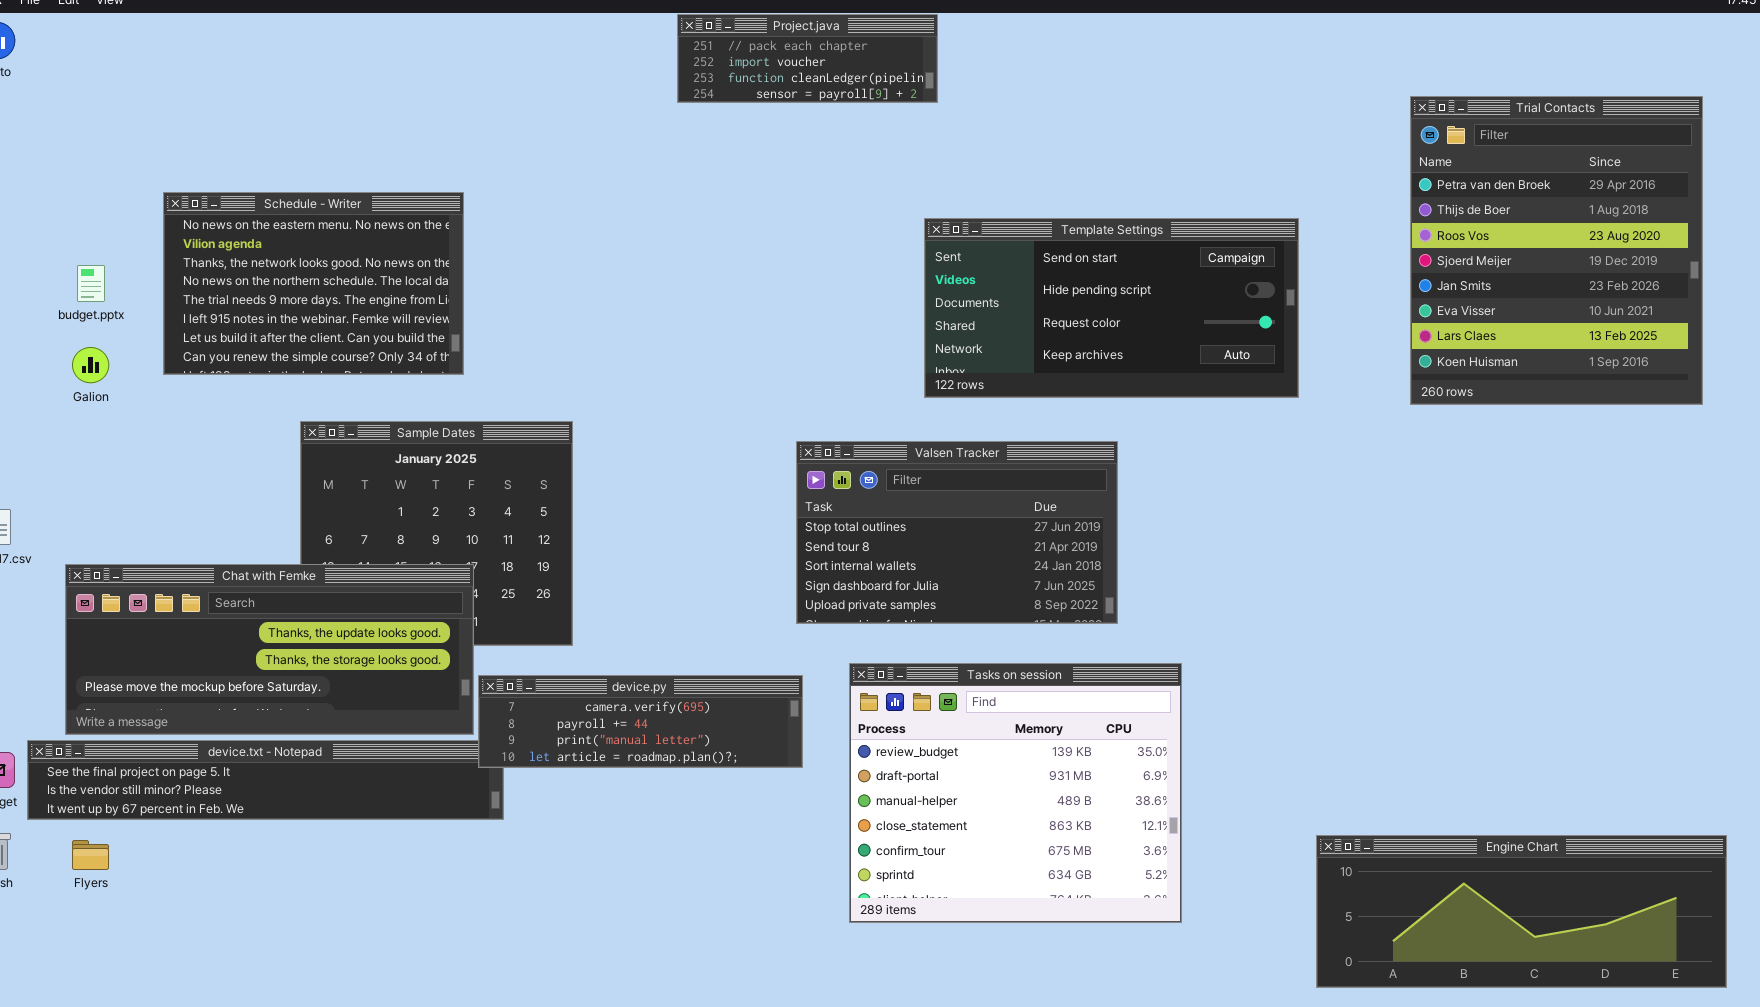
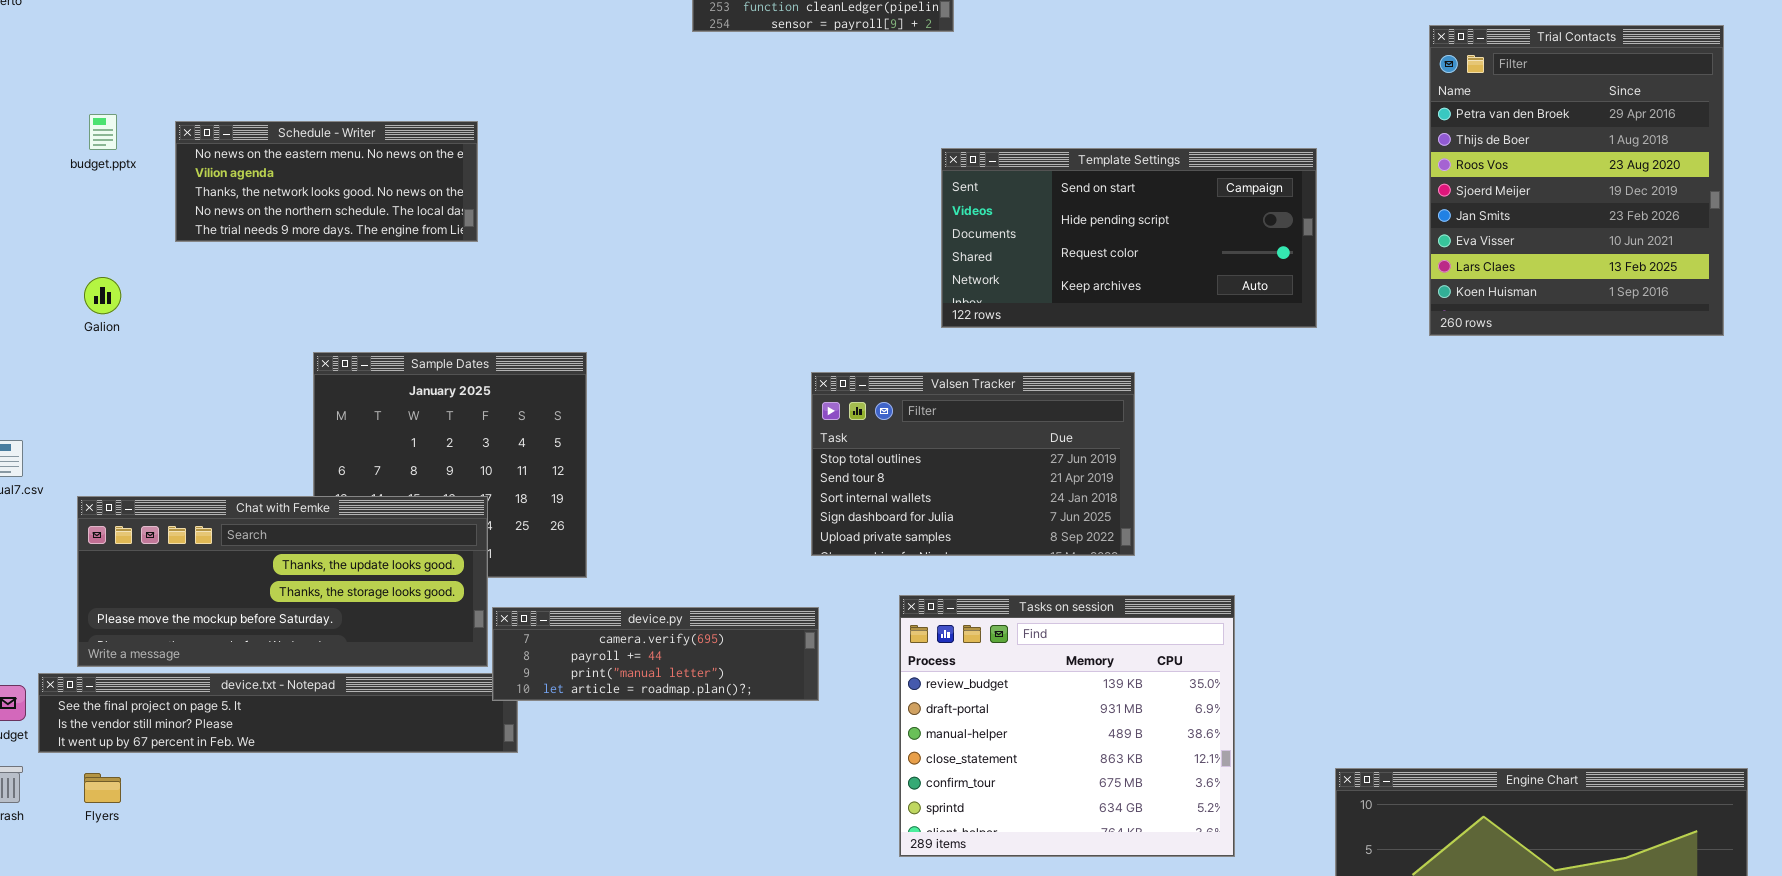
Schedule - Writer: [163,192,464,375] -> [175,121,478,242], resized
budget.pptx: [77,265,105,302] -> [89,114,117,150], moved
Tasks on session: [849,663,1182,923] -> [899,595,1235,857], moved

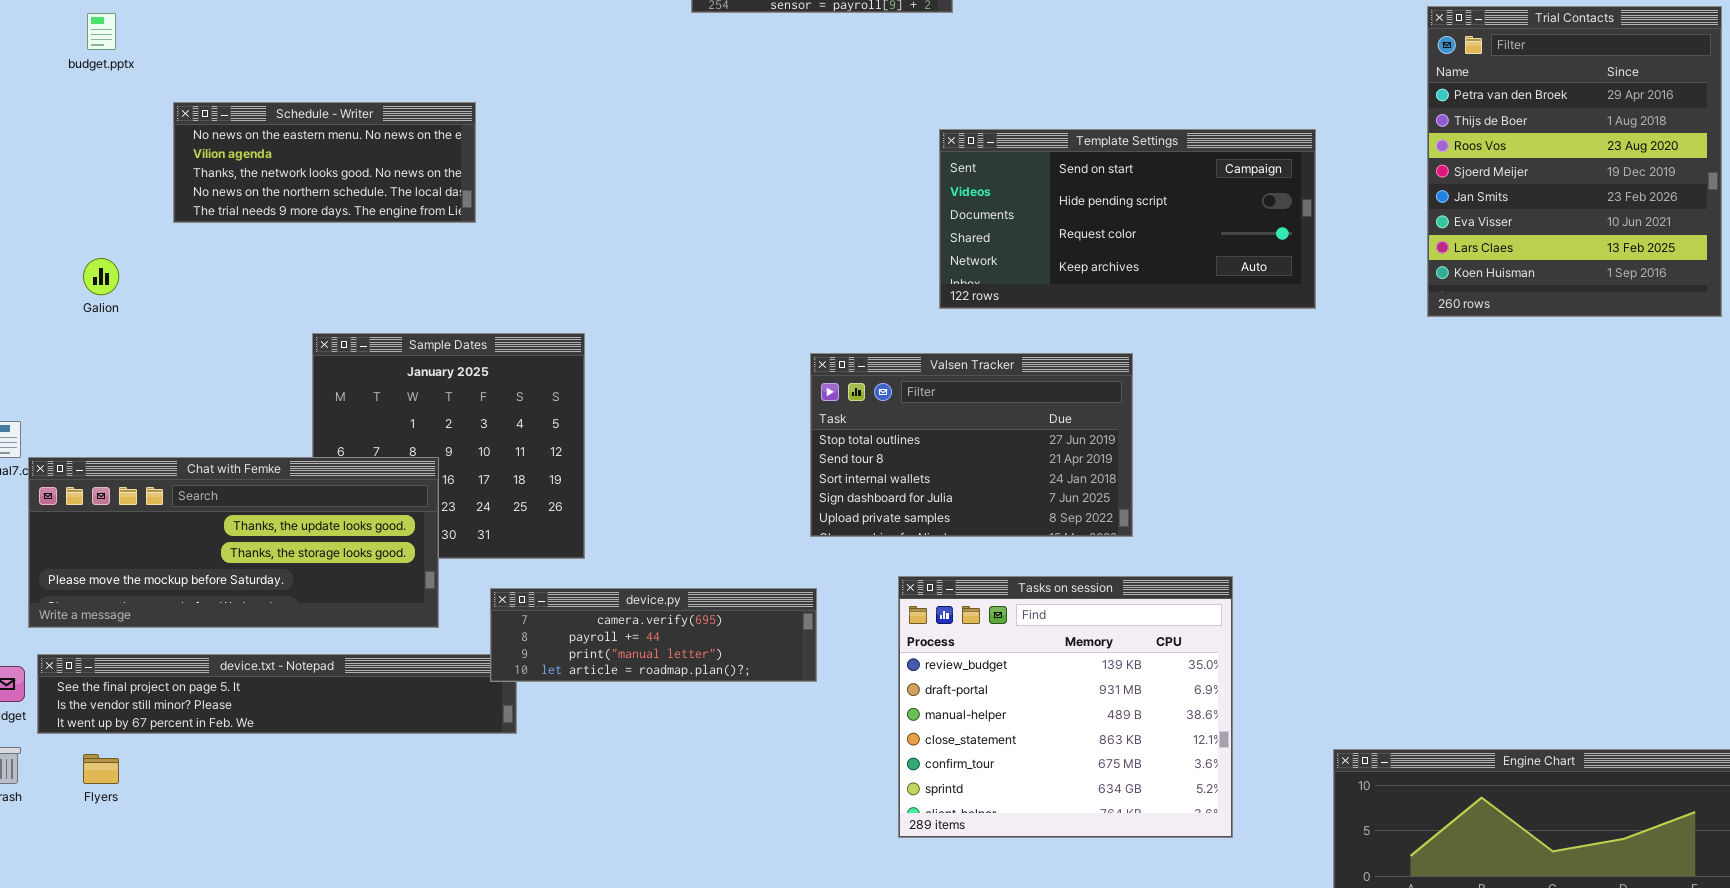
budget.pptx: [89,114,117,150] -> [87,13,116,50], moved
Chat with Femke: [77,496,488,667] -> [28,457,439,628], moved

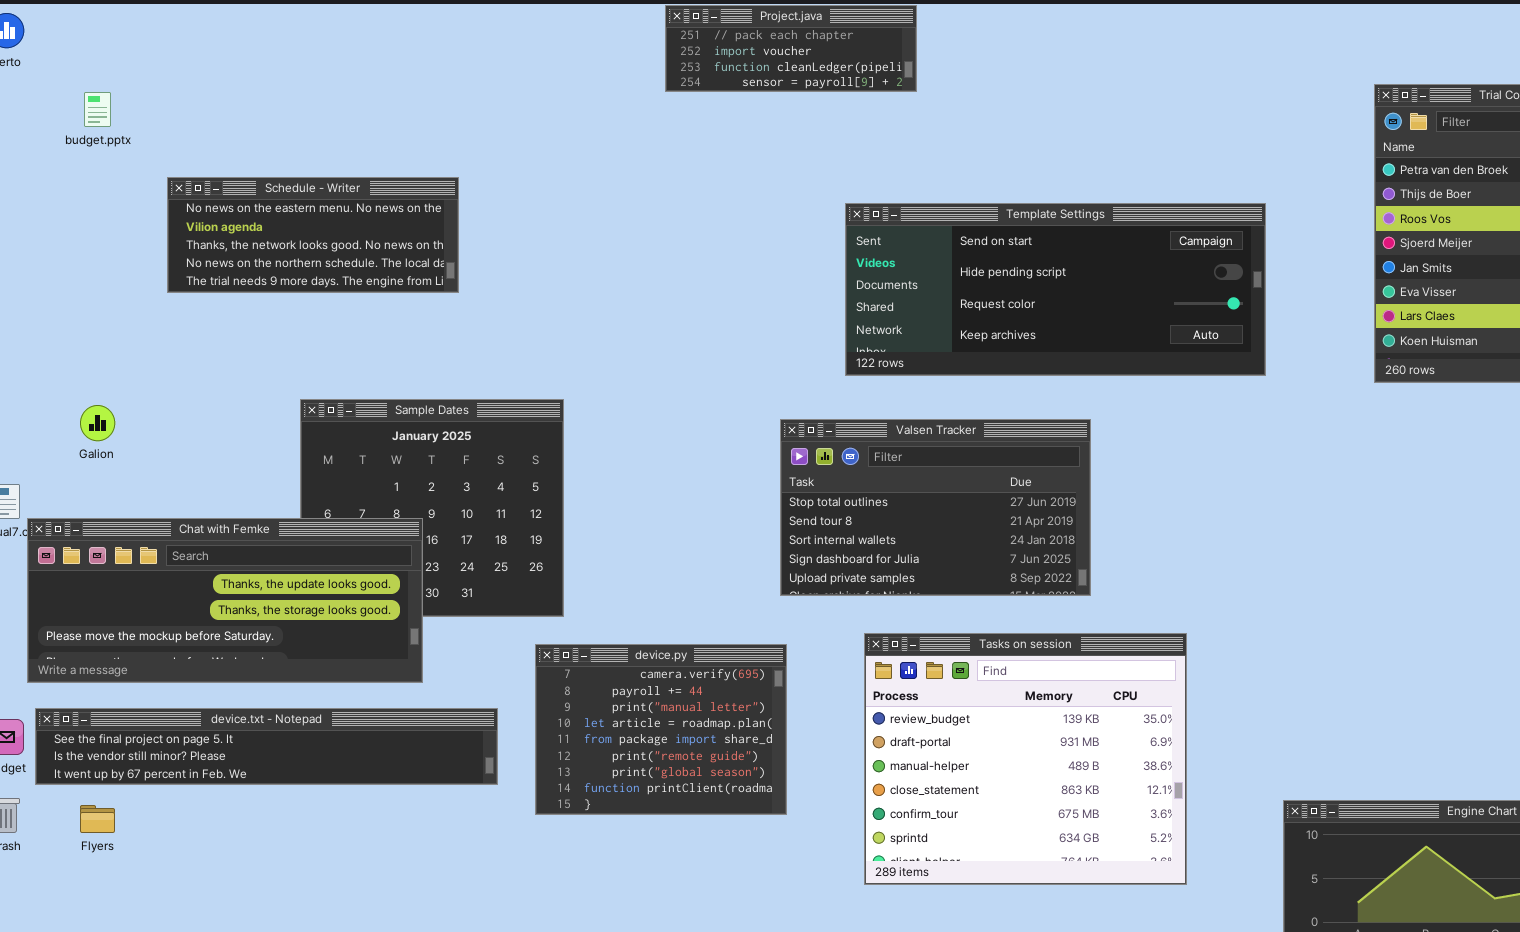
Template Settings: [939,129,1316,309] -> [845,203,1266,376], resized
Galion: [83,258,119,295] -> [80,405,115,441], moved
device.py: [490,588,817,682] -> [535,644,787,815], resized

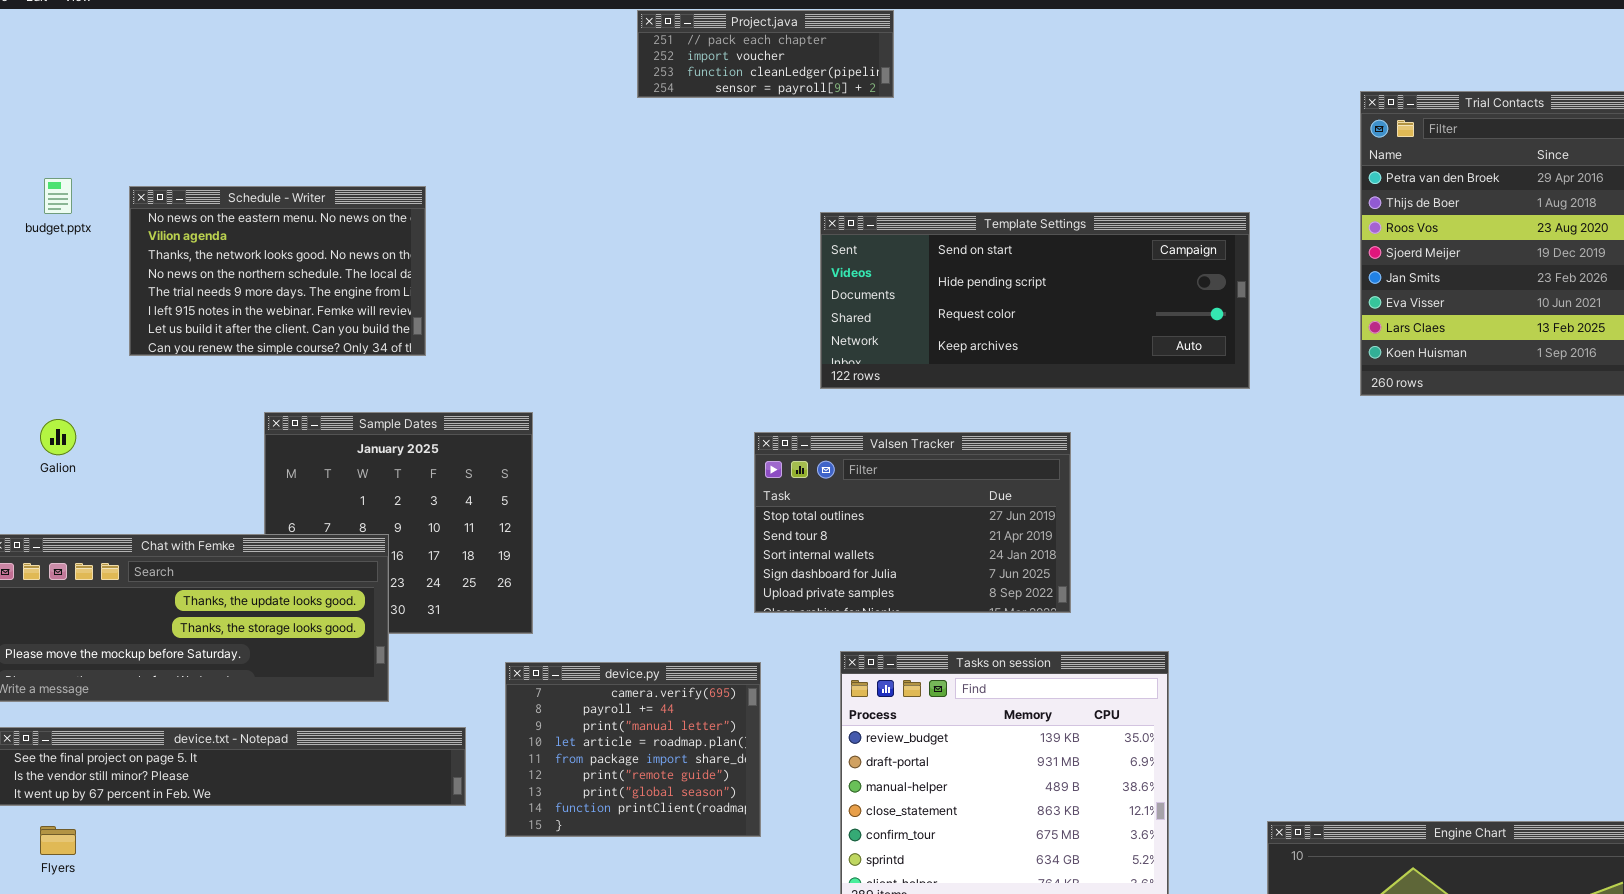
budget.pptx: [84,92,111,127] -> [44,178,72,214], moved
Schedule - Writer: [167,177,459,293] -> [129,186,426,356], resized

